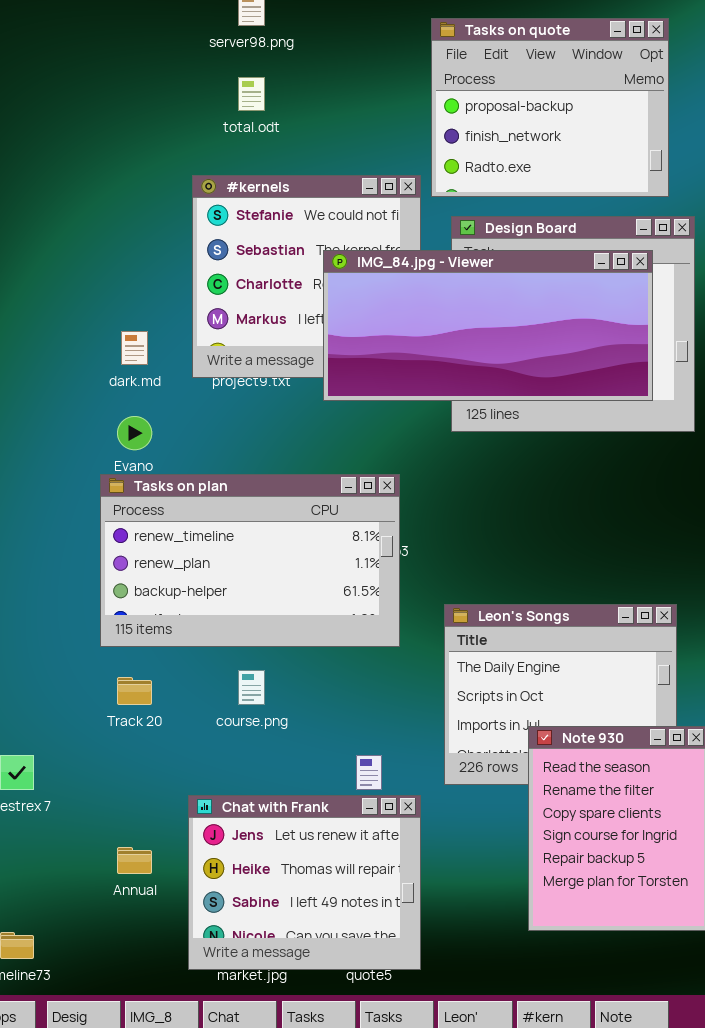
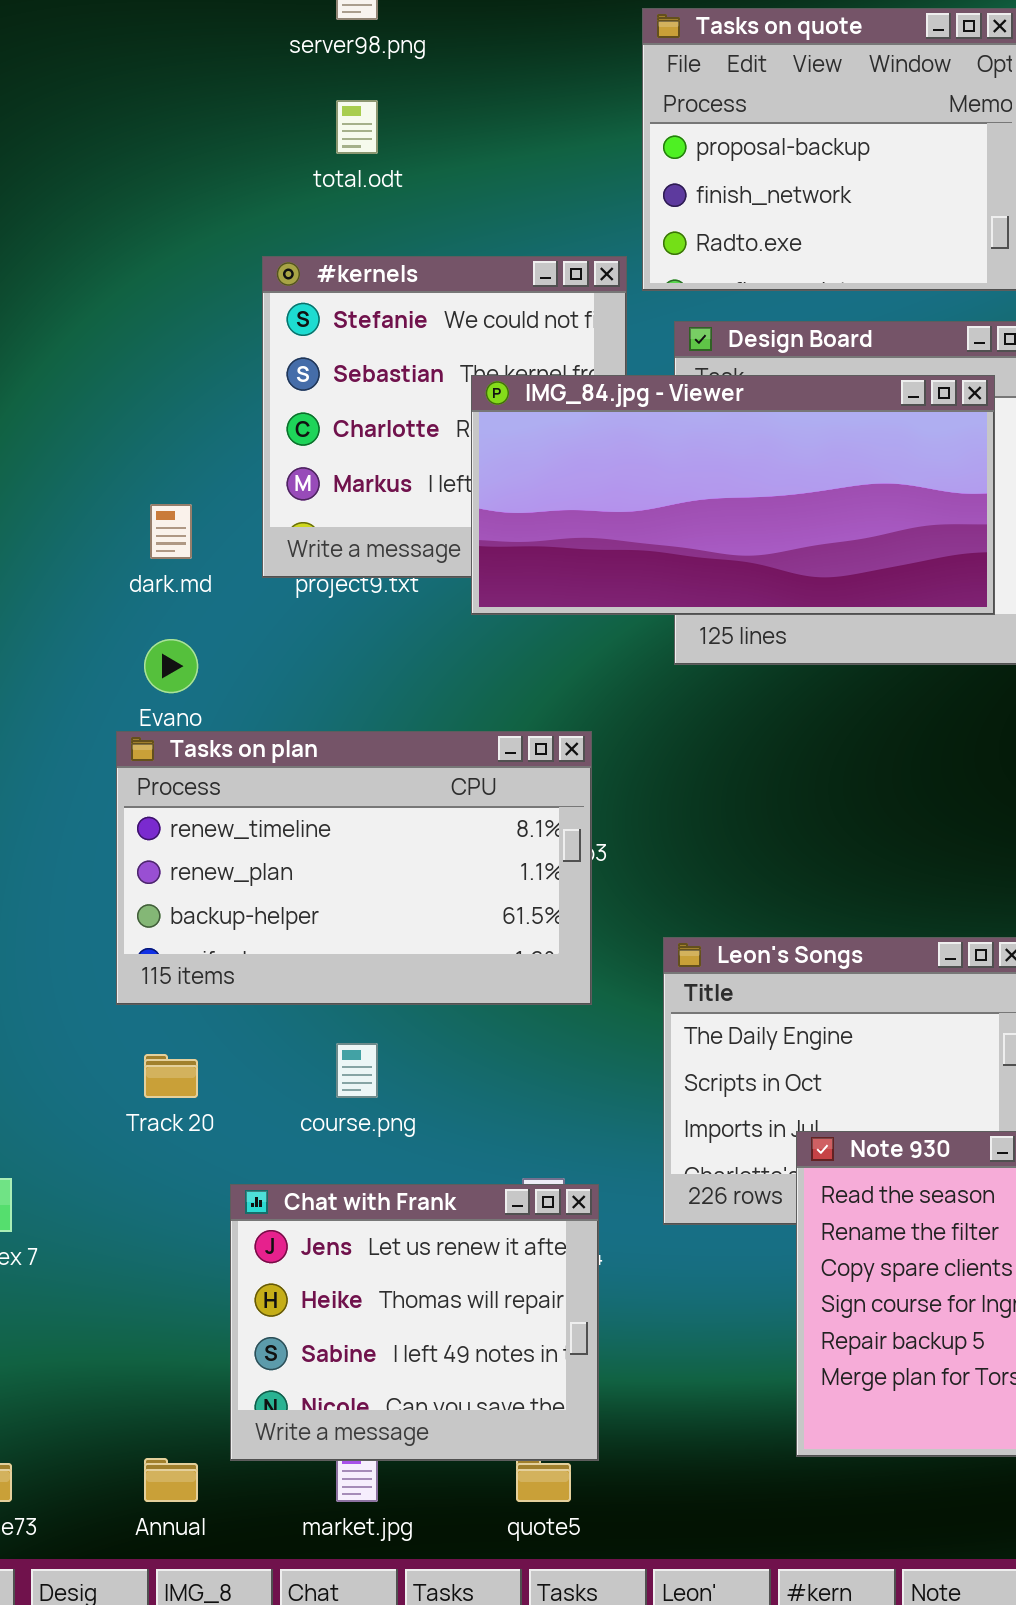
Chat with Frank: [188,795,421,970] -> [230,1184,599,1461], moved
Annual: [117,847,152,874] -> [144,1458,198,1502], moved

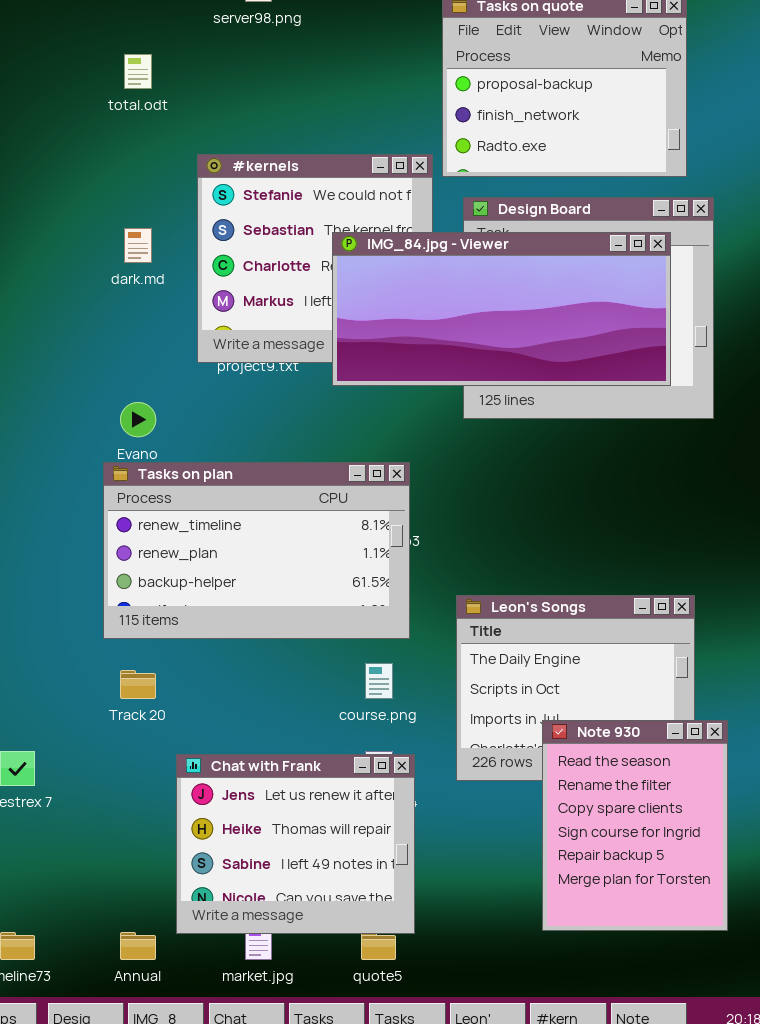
total.odt: [336,100,378,154] -> [124,54,152,89], moved
dark.md: [150,504,192,559] -> [124,228,152,263], moved
course.png: [336,1043,378,1098] -> [365,663,393,699], moved

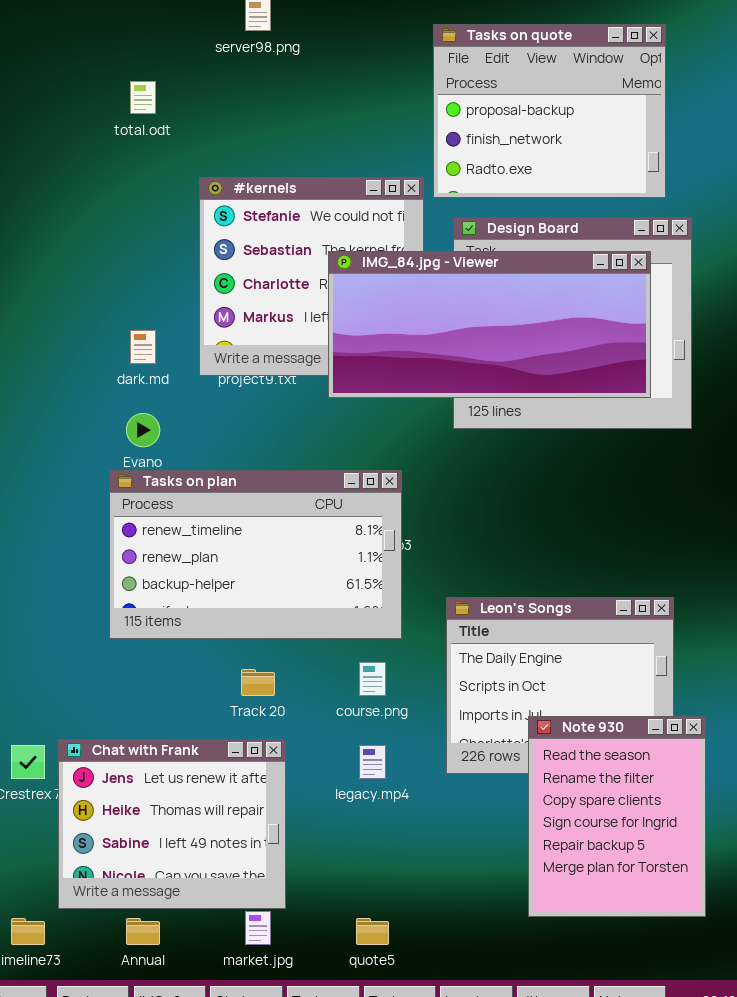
dark.md: [124,228,152,263] -> [130,330,156,364], moved
Track 20: [120,670,156,699] -> [241,669,275,696], moved
Chat with Frank: [176,754,415,934] -> [58,739,286,909], moved

